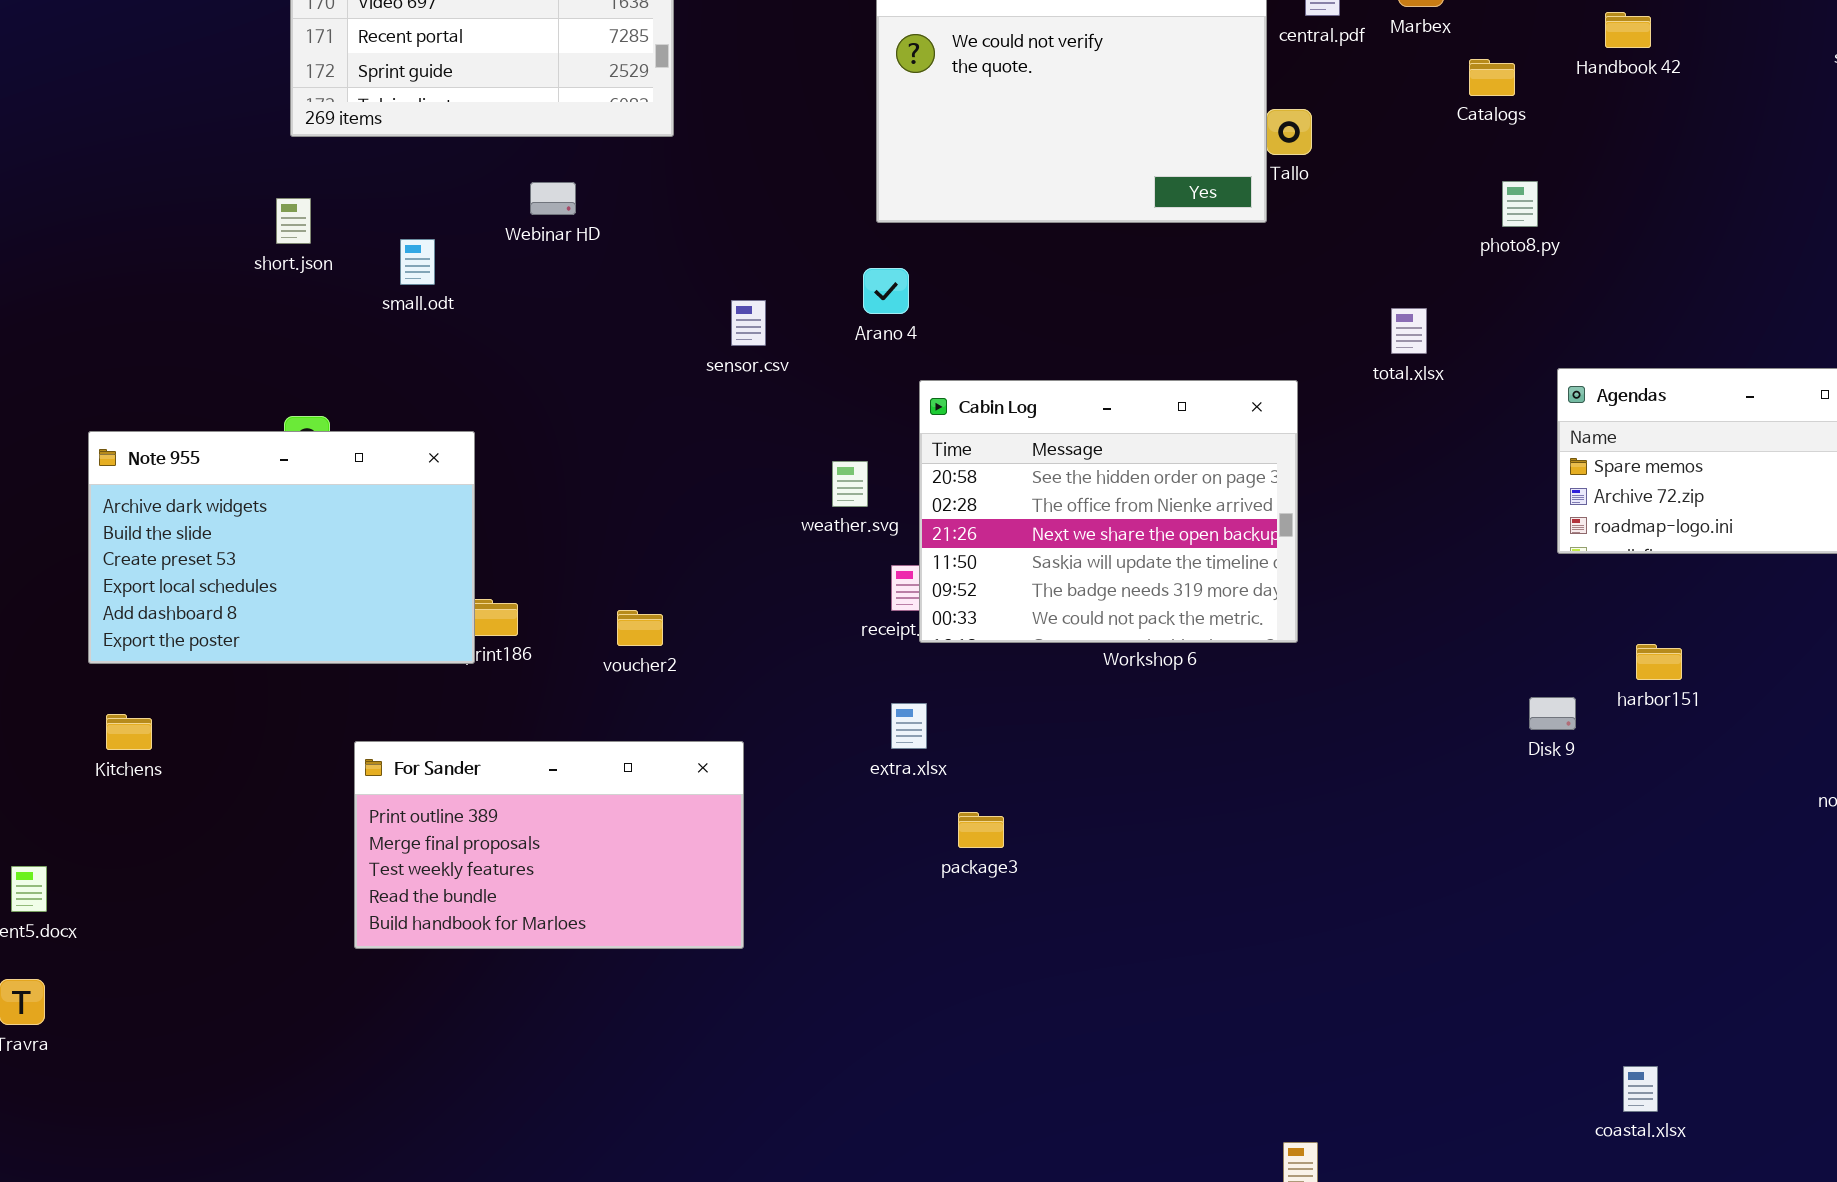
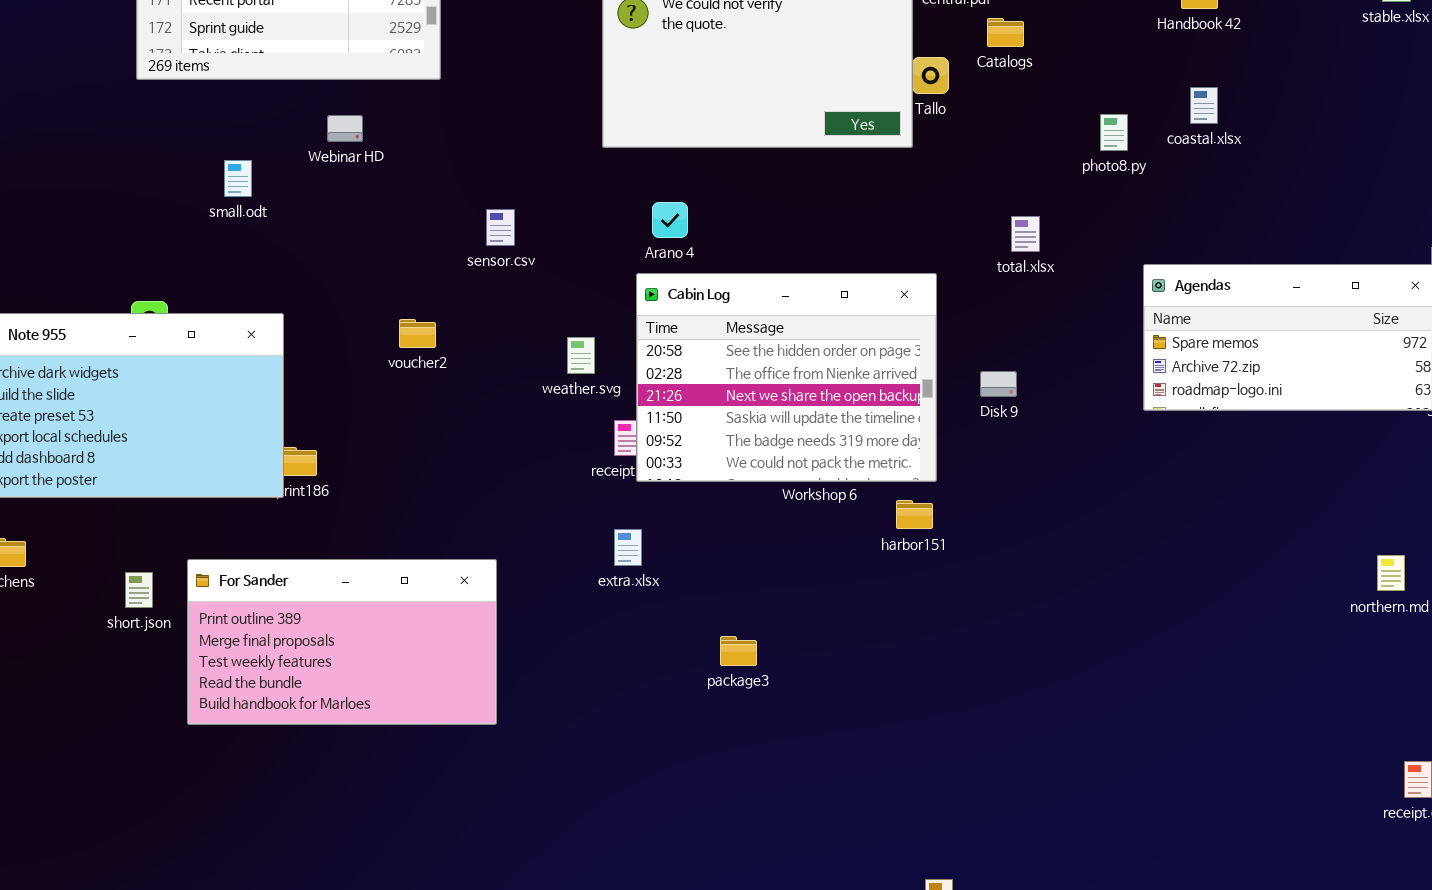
Catalogs: [1469,59,1515,96] -> [987,18,1024,47], moved
short.json: [276,198,311,244] -> [125,572,153,608], moved
Arano 4: [863,268,909,314] -> [652,202,688,238], moved
voucher2: [617,610,663,646] -> [399,319,436,348], moved
harbor151: [1636,644,1682,680] -> [896,500,933,529], moved
Disk 9: [1529,697,1576,730] -> [980,371,1017,397], moved
package3: [958,812,1004,848] -> [720,636,757,666], moved
coastal.xlsx: [1623,1066,1658,1112] -> [1190,87,1218,124], moved

